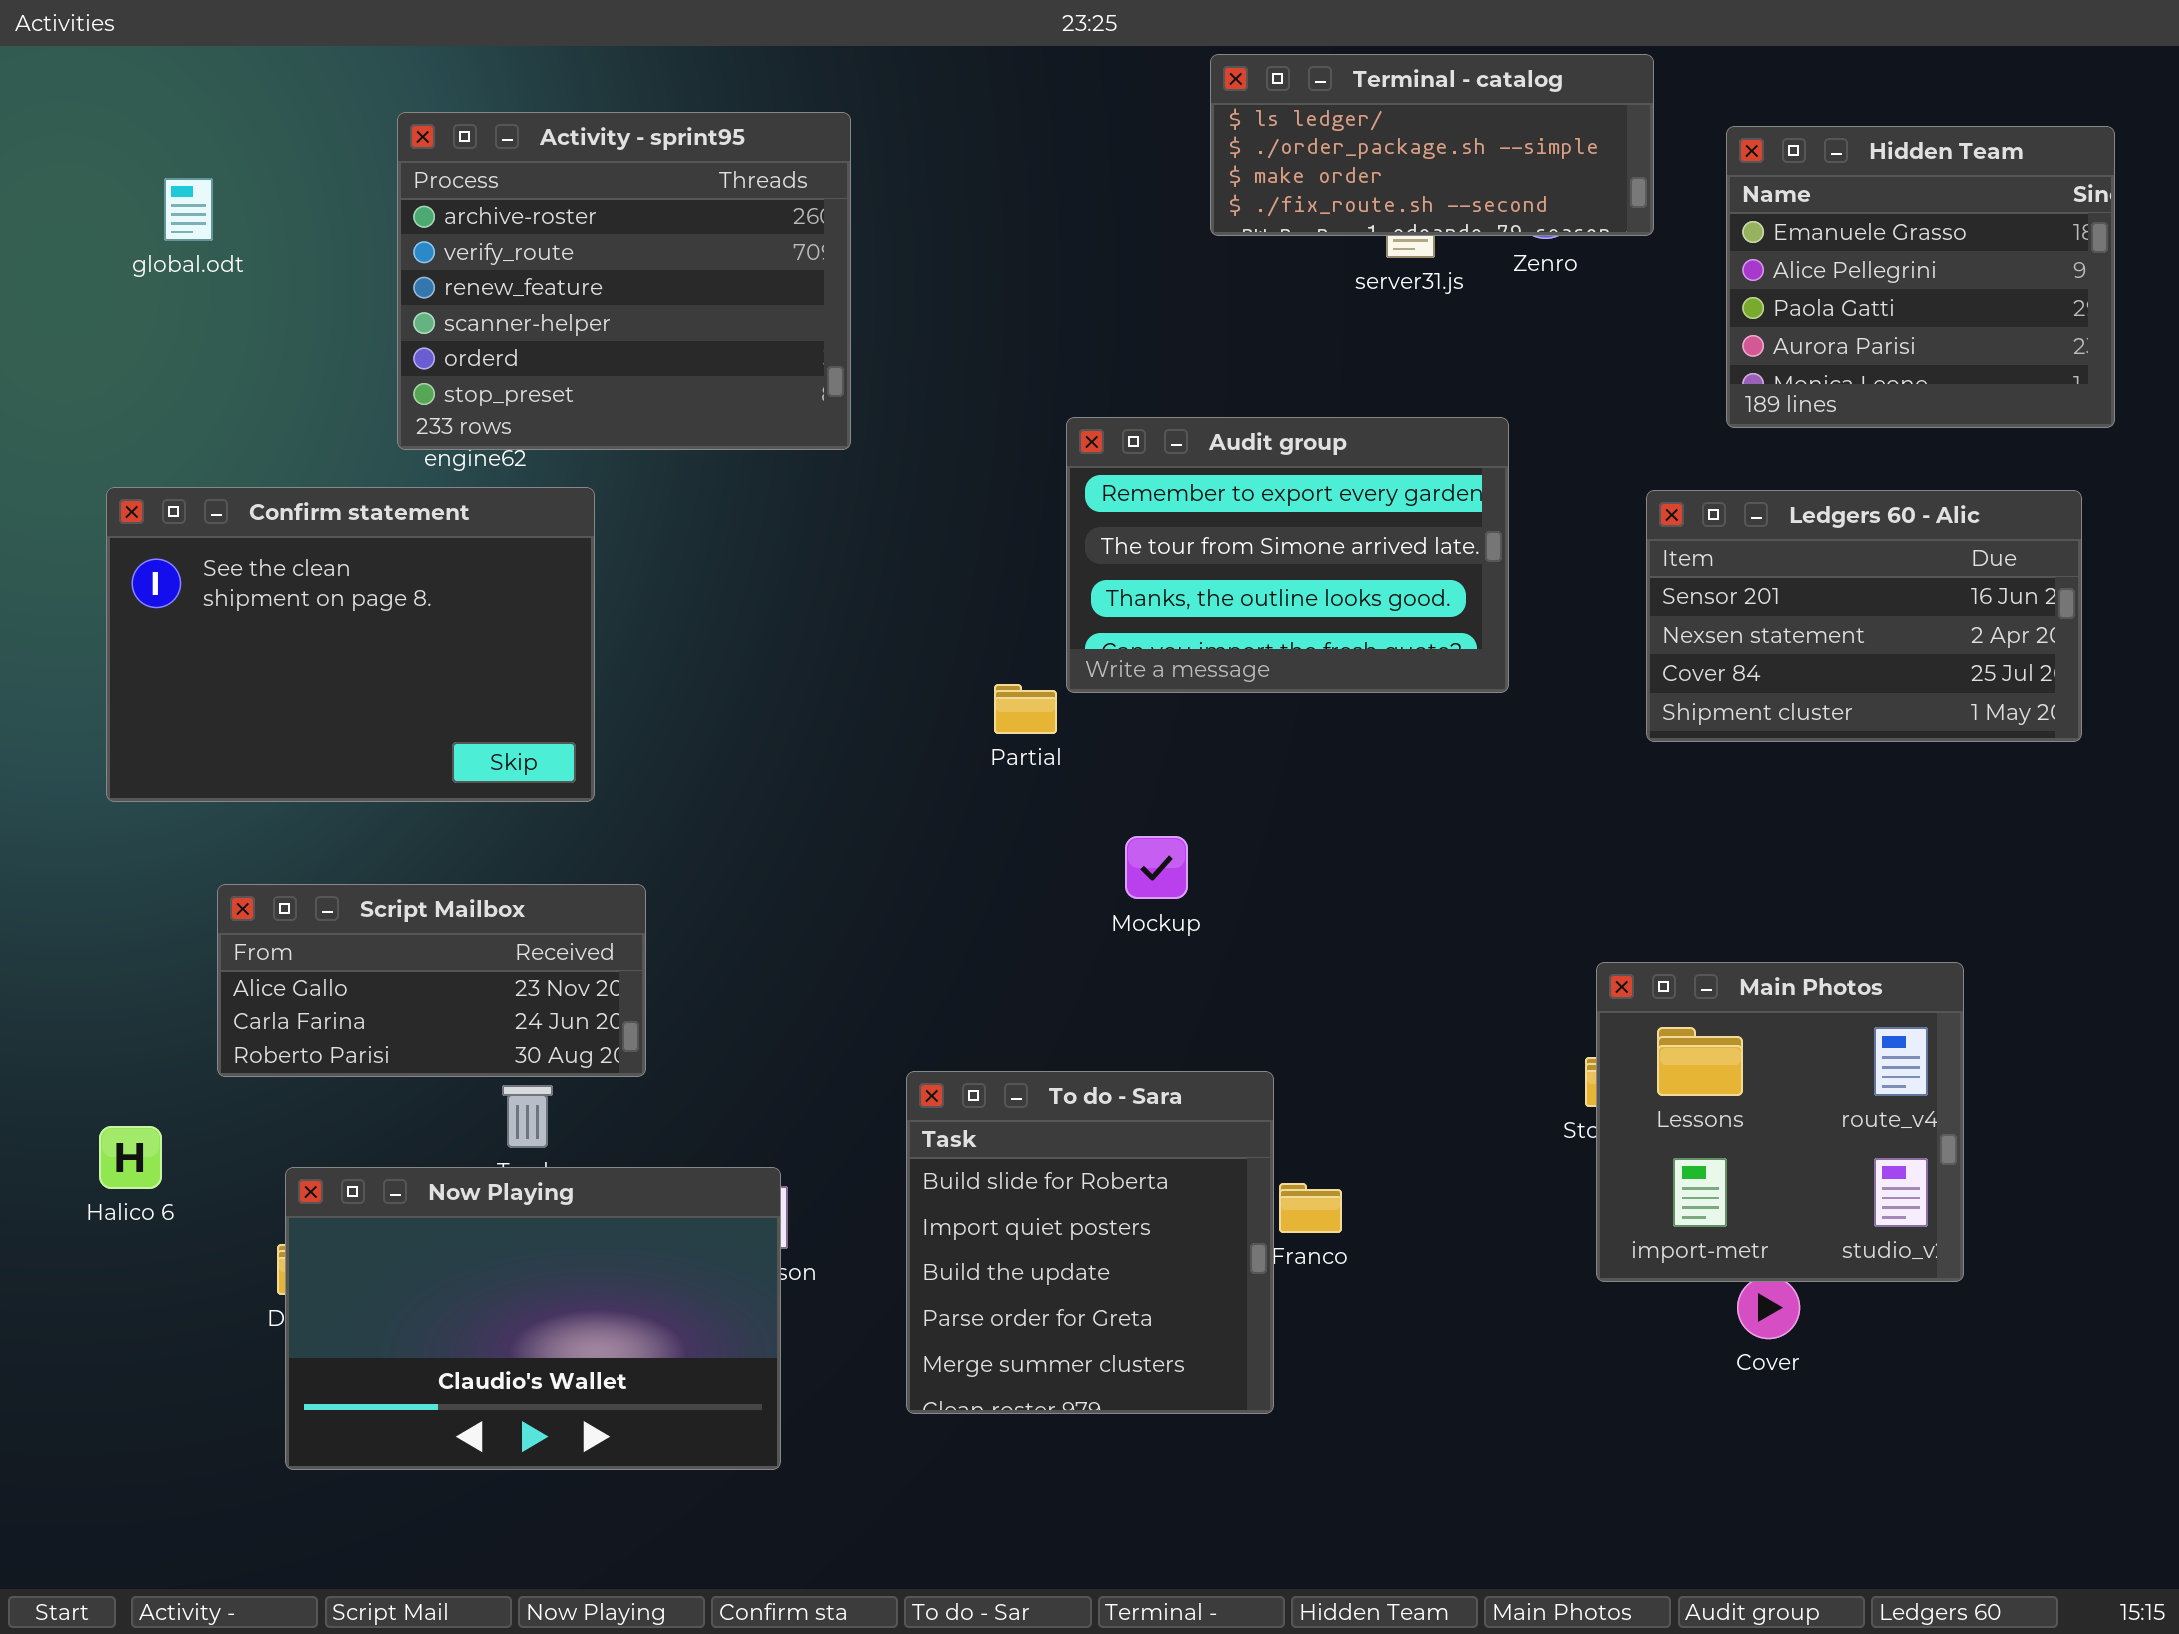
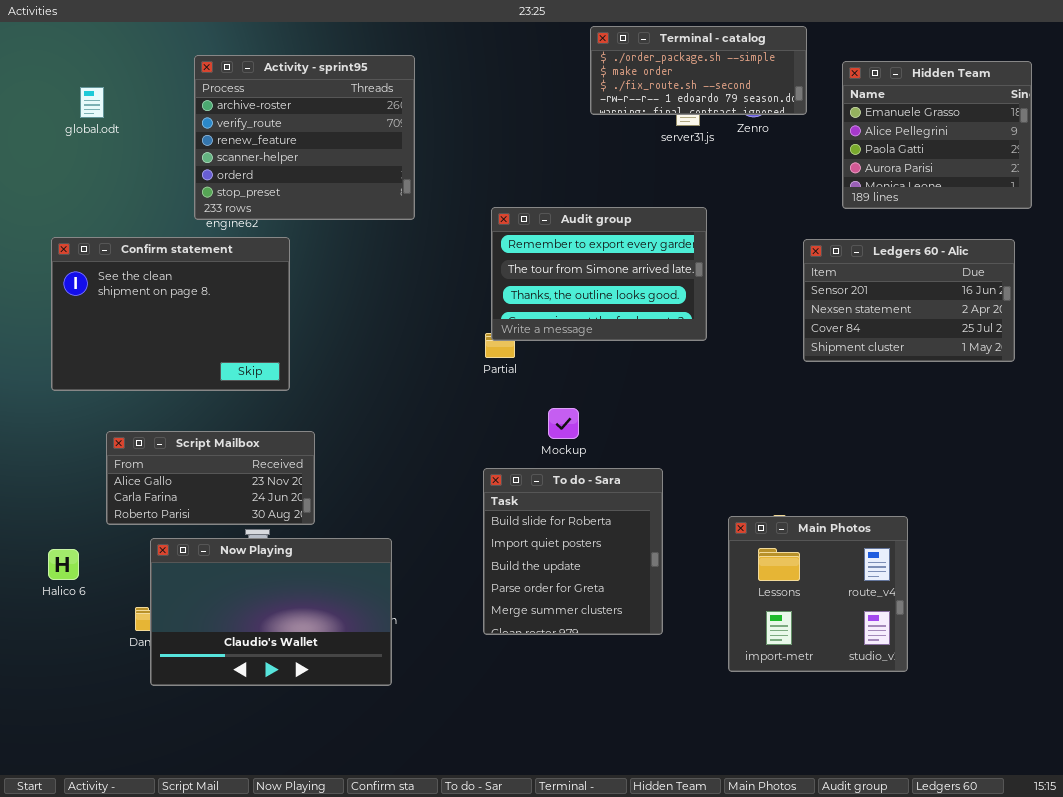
Terminal - catalog: [1210,54,1654,236] -> [590,26,807,115], scrolled down 1 row
Audit group: [1066,417,1509,693] -> [491,207,707,341], moved
Main Photos: [1596,962,1964,1282] -> [728,516,908,672], moved
To do - Sara: [906,1071,1274,1414] -> [483,468,663,635], moved
Now Playing: [285,1167,781,1470] -> [150,538,392,686], moved

